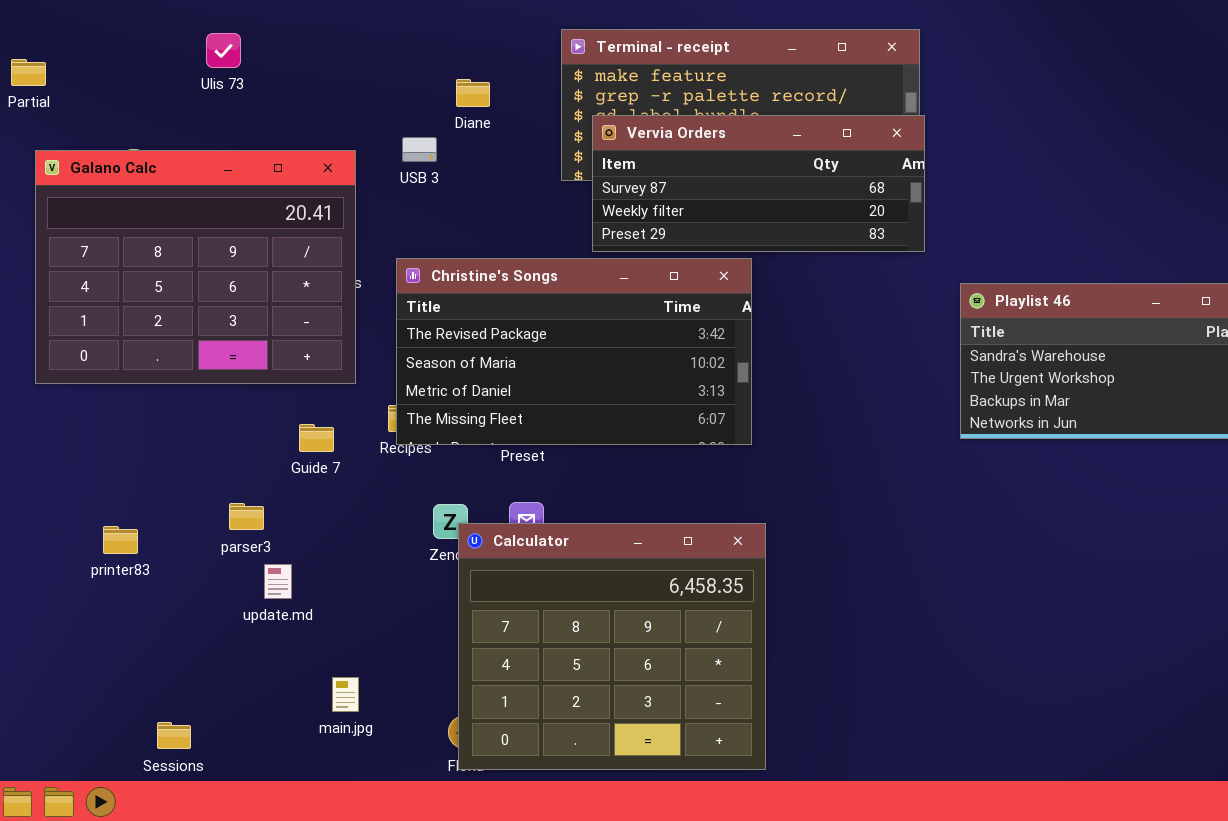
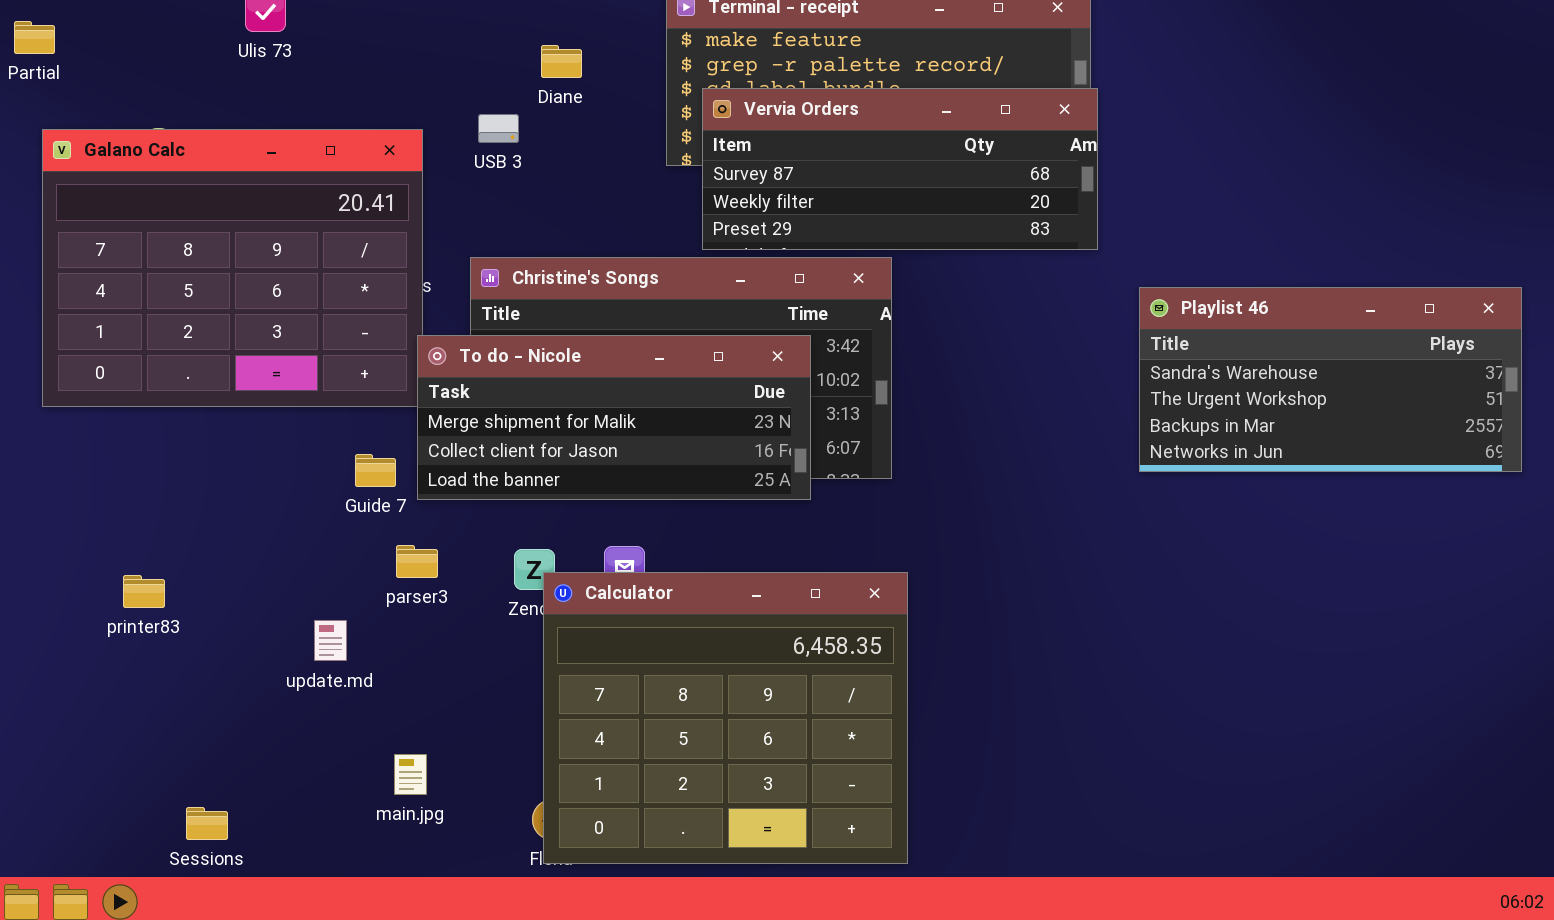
To do - Nicole: none -> [417,335,811,500], opened
parser3: [229,503,264,530] -> [396,545,438,578], moved

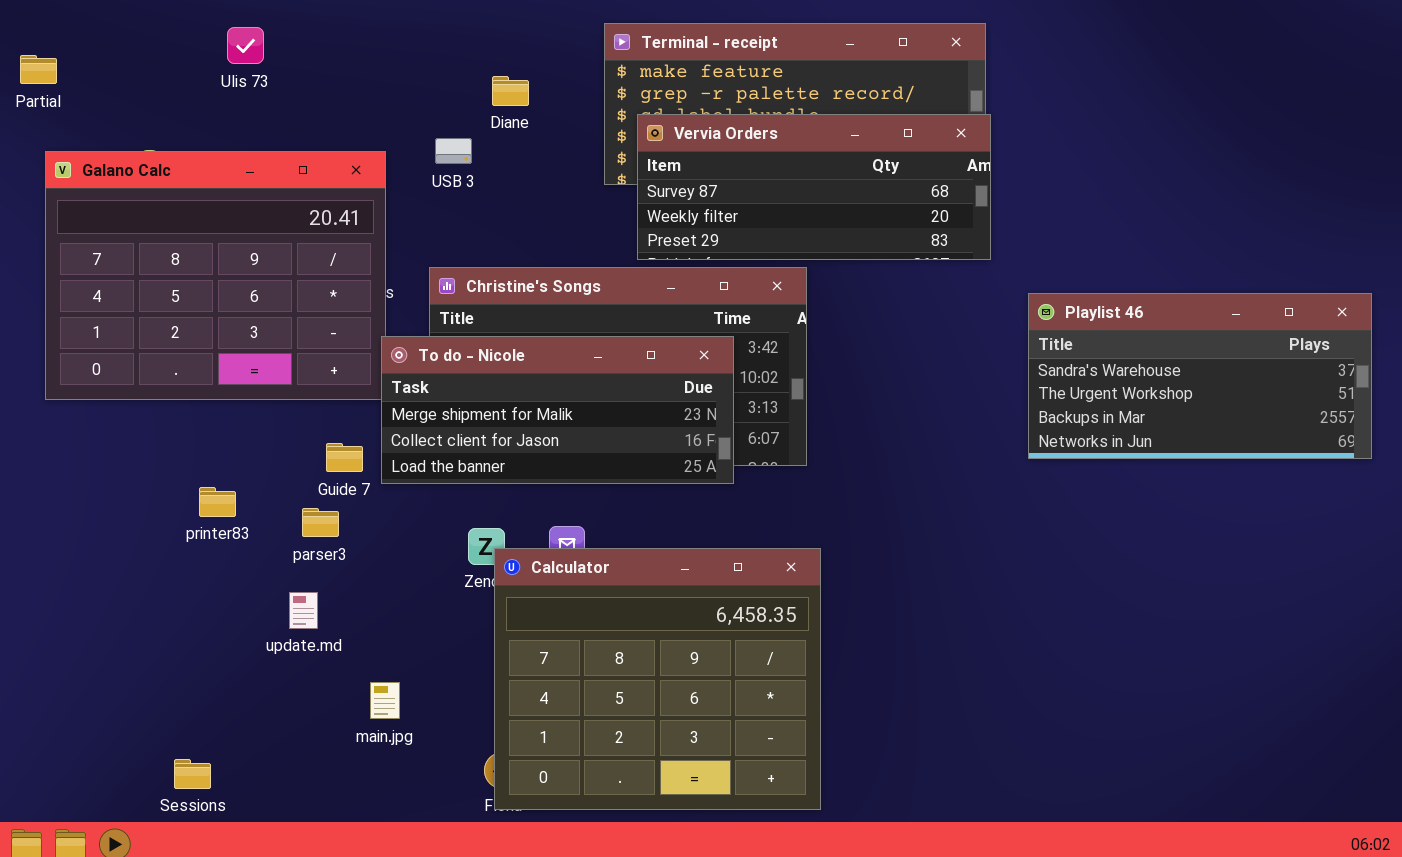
parser3: [396,545,438,578] -> [302,508,339,537], moved
printer83: [123,575,165,608] -> [199,487,236,517], moved
main.jpg: [394,754,427,795] -> [370,682,400,719], moved

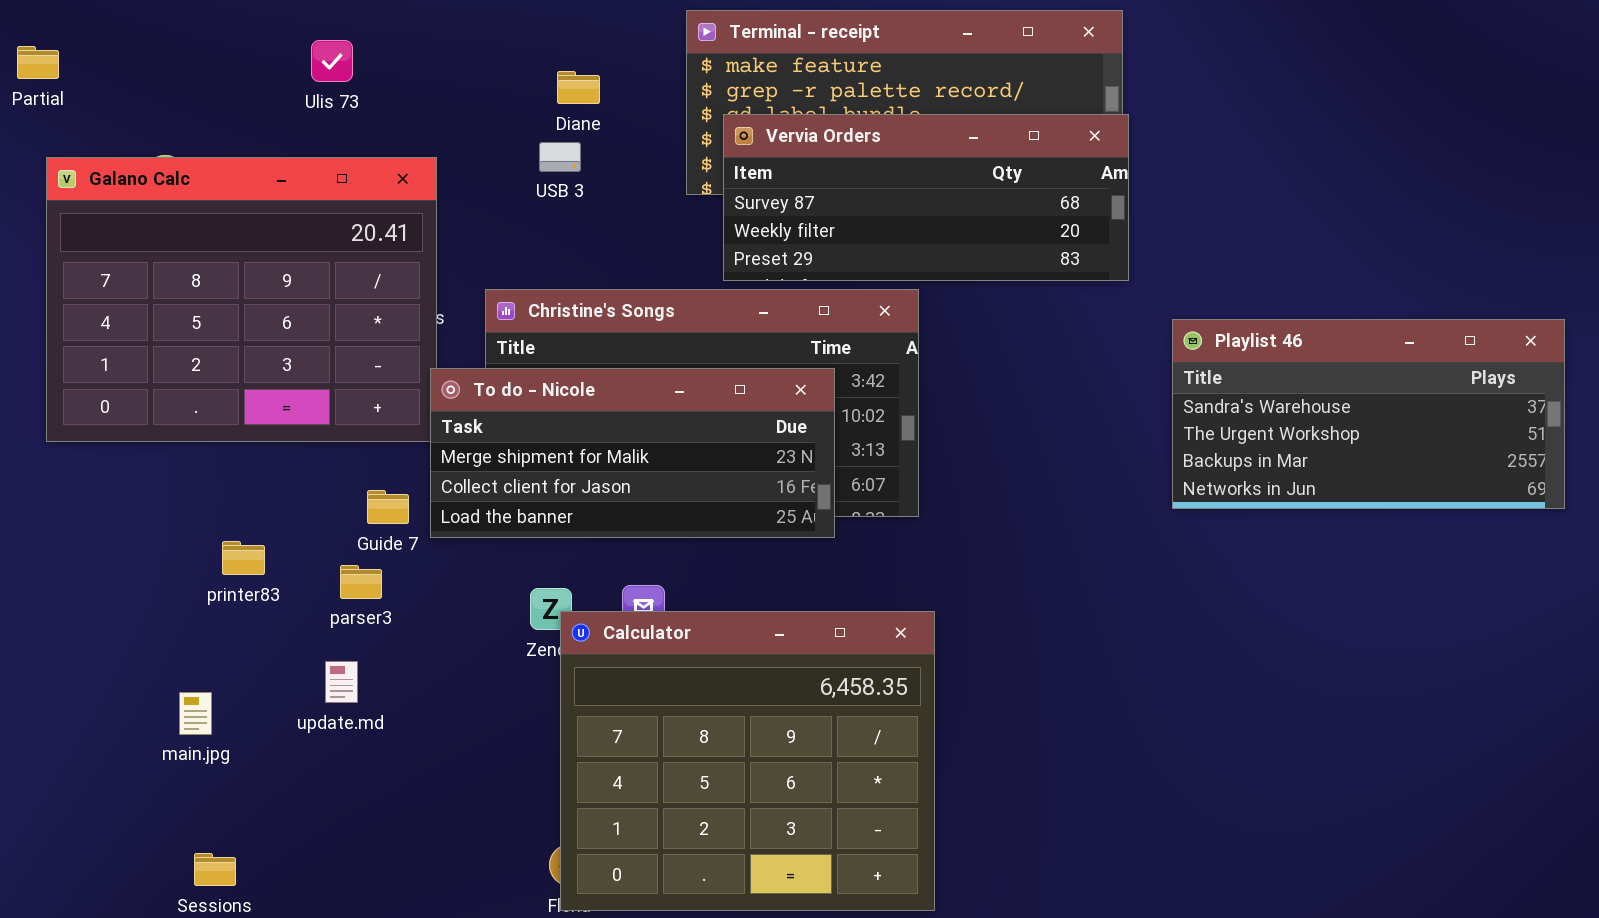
Ulis 73: [227,27,264,64] -> [311,40,353,82], moved
USB 3: [435,138,472,164] -> [539,142,581,172], moved
main.jpg: [370,682,400,719] -> [179,692,212,735], moved

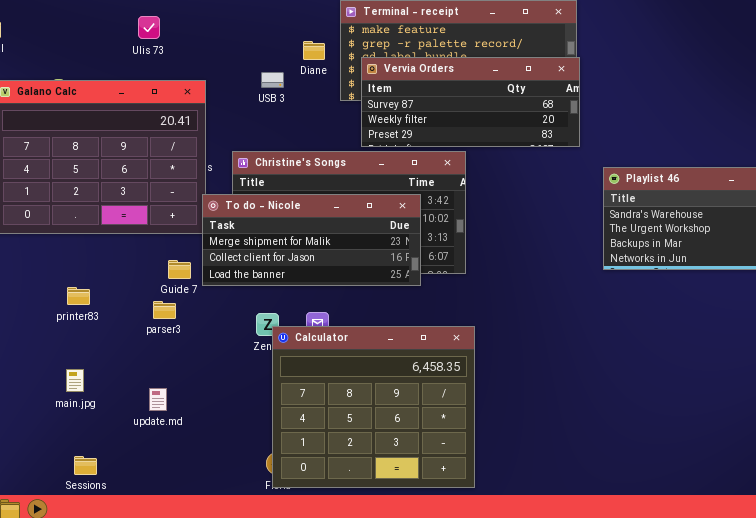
Diane: [557,71,600,104] -> [303,41,325,60], moved
printer83: [222,541,265,575] -> [67,287,90,305], moved
update.md: [325,661,358,703] -> [149,388,167,411], moved

